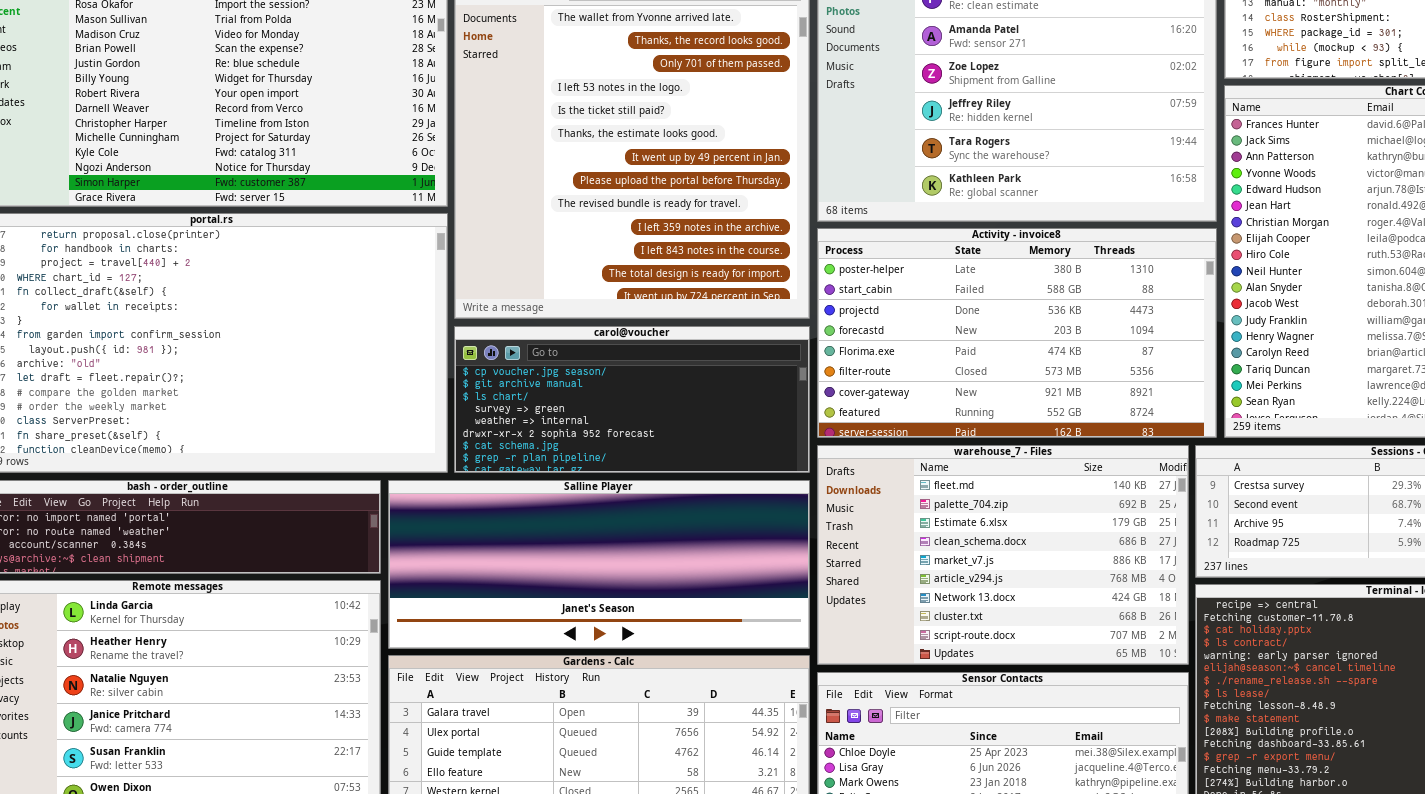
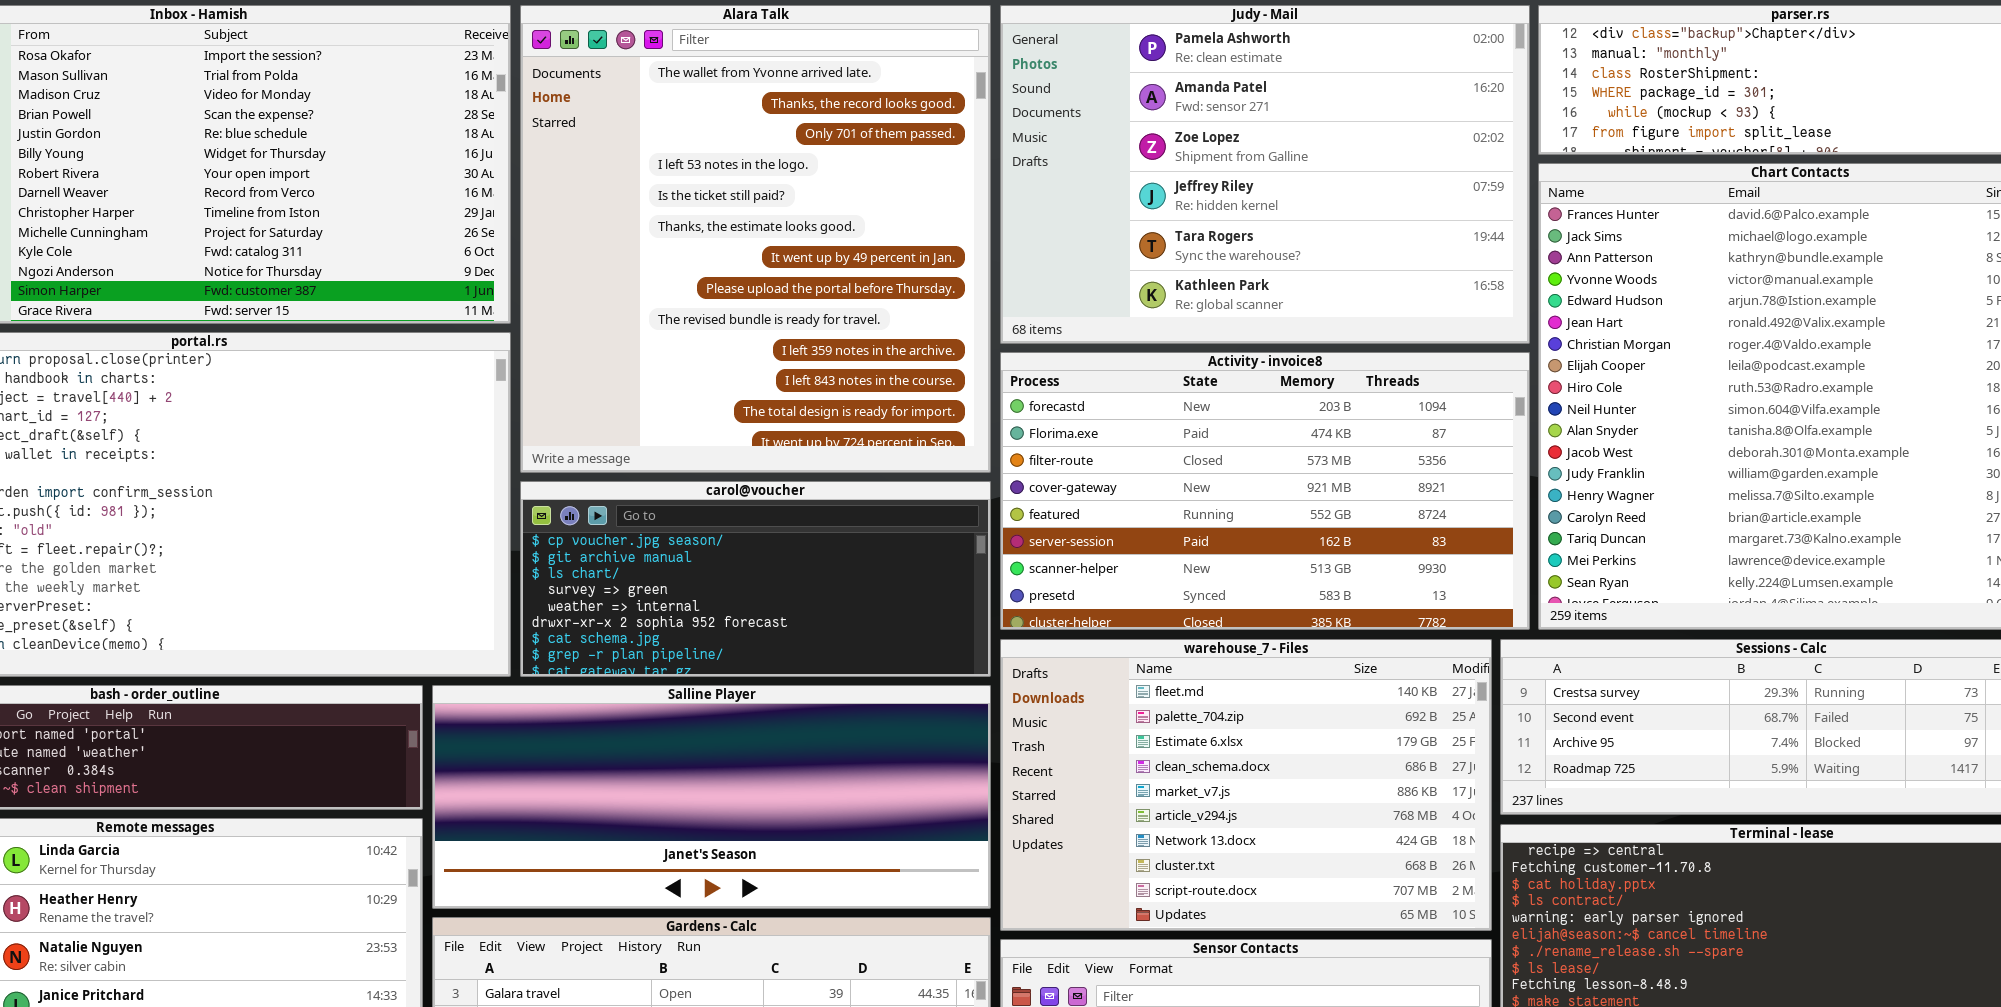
Activity - invoice8: [817,228,1217,438] -> [1000,352,1530,630], scrolled down 3 rows

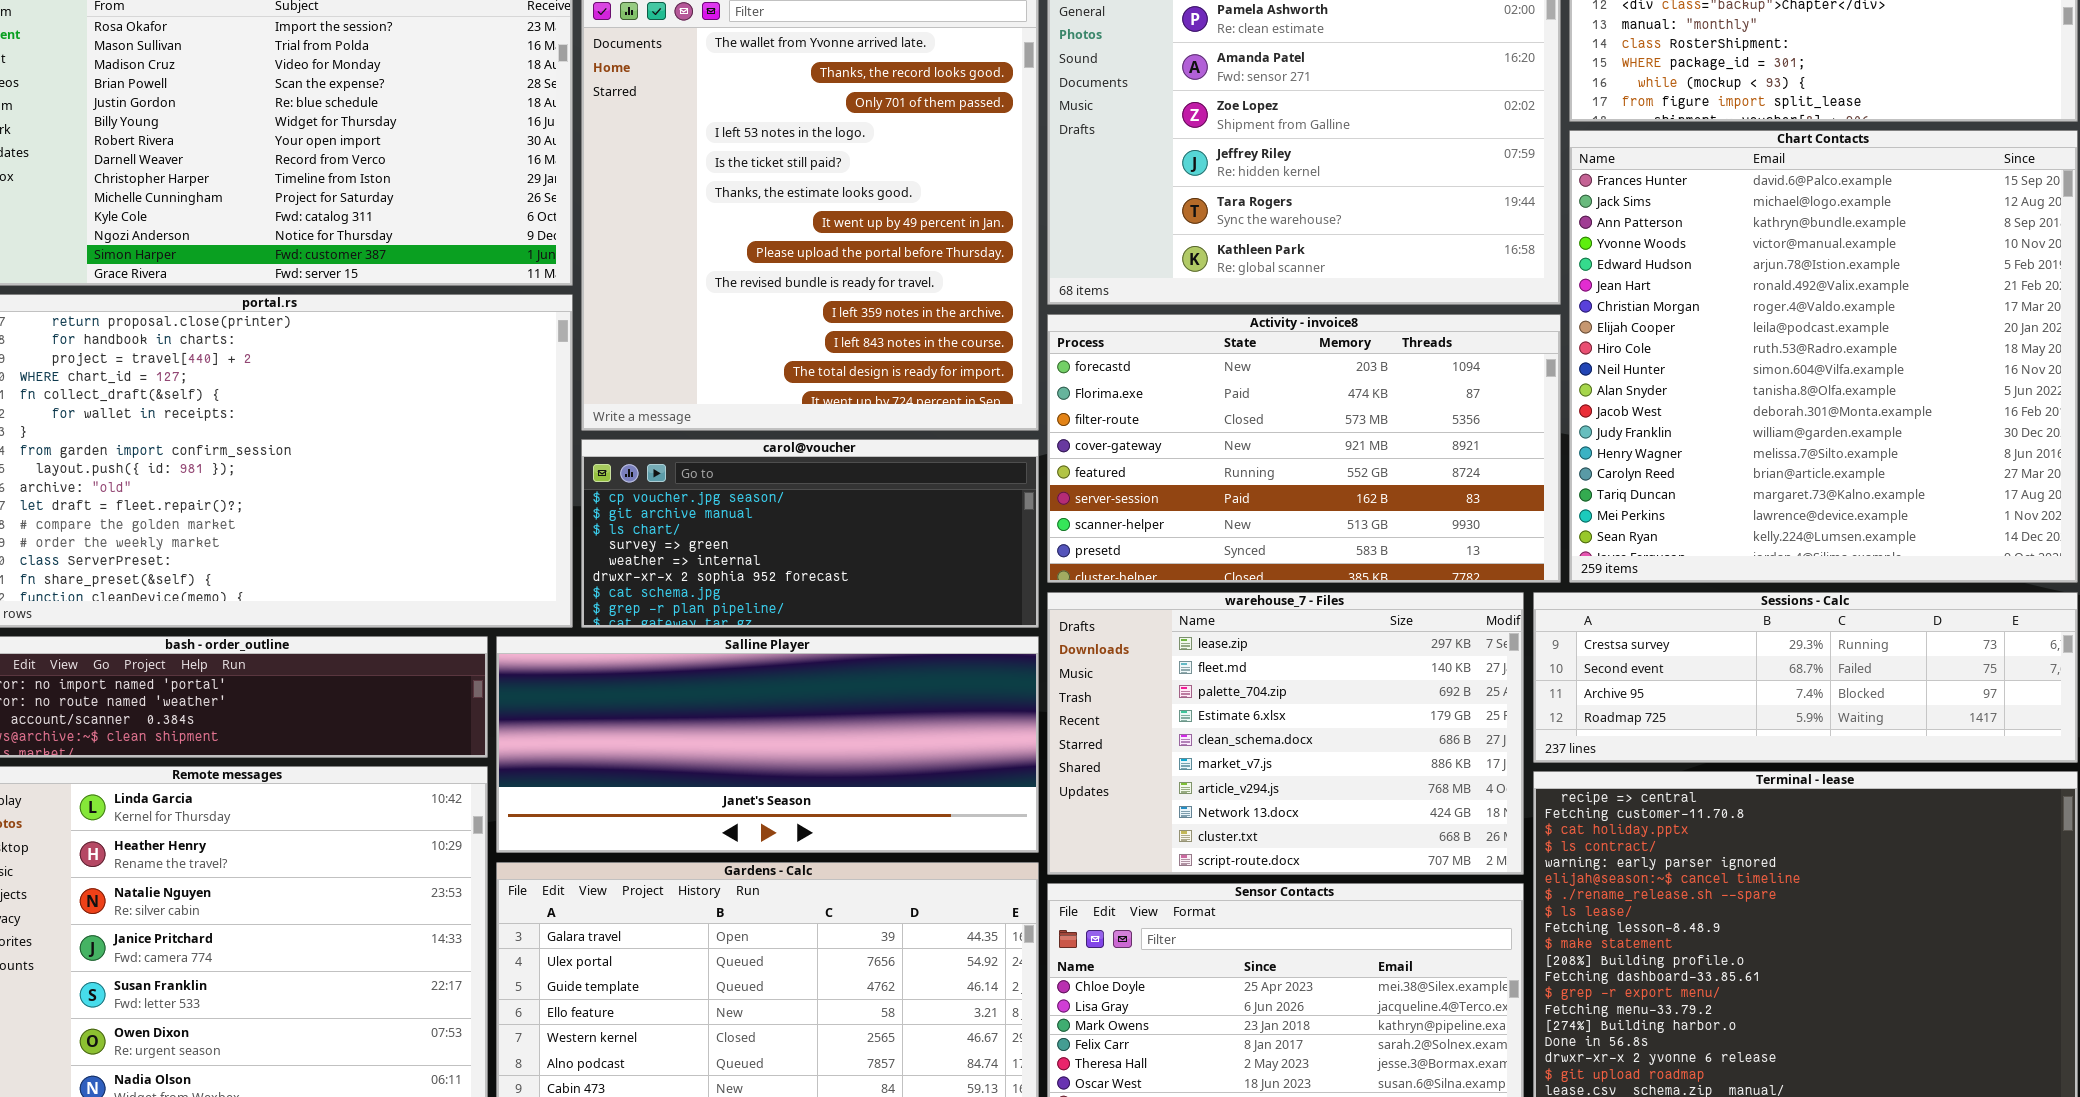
warehouse_7 - Files: [1000,639,1492,931] -> [1047,592,1524,875], scrolled up 1 row

